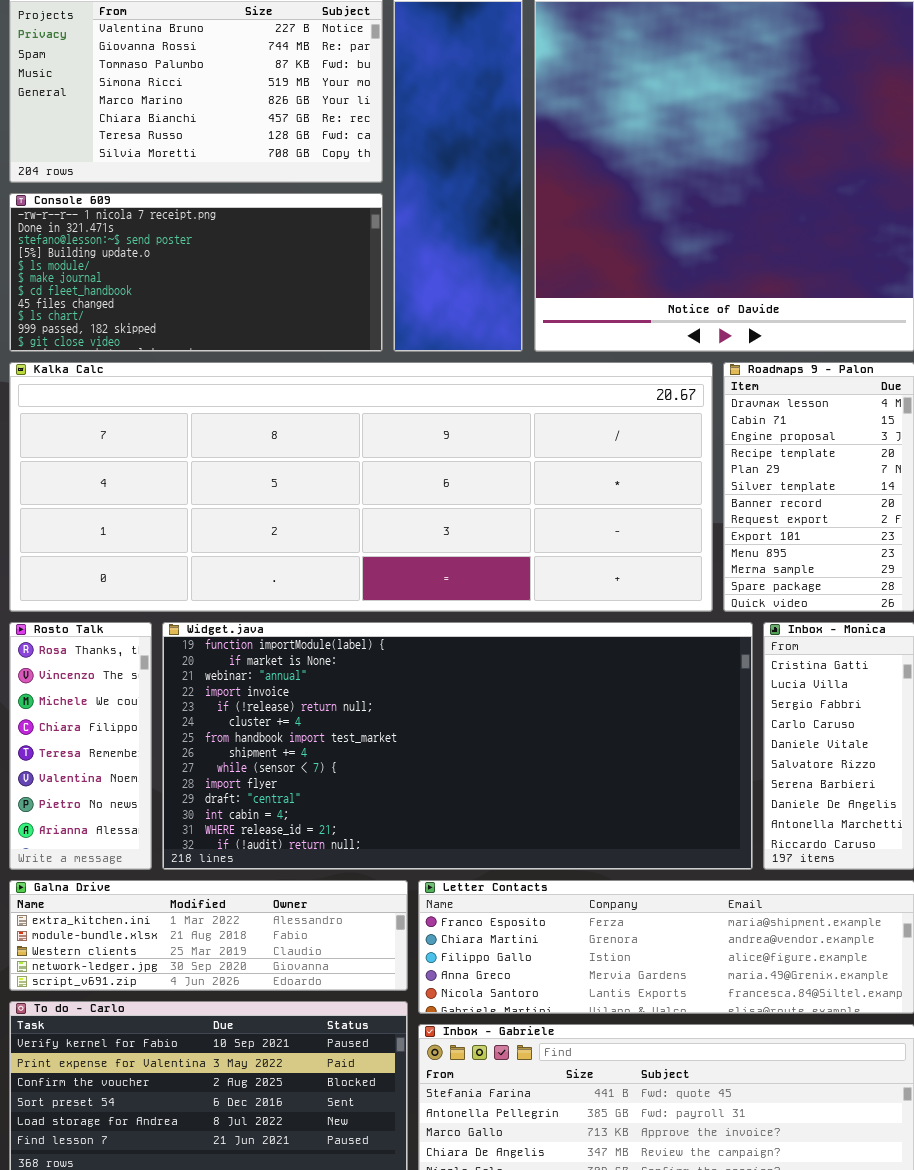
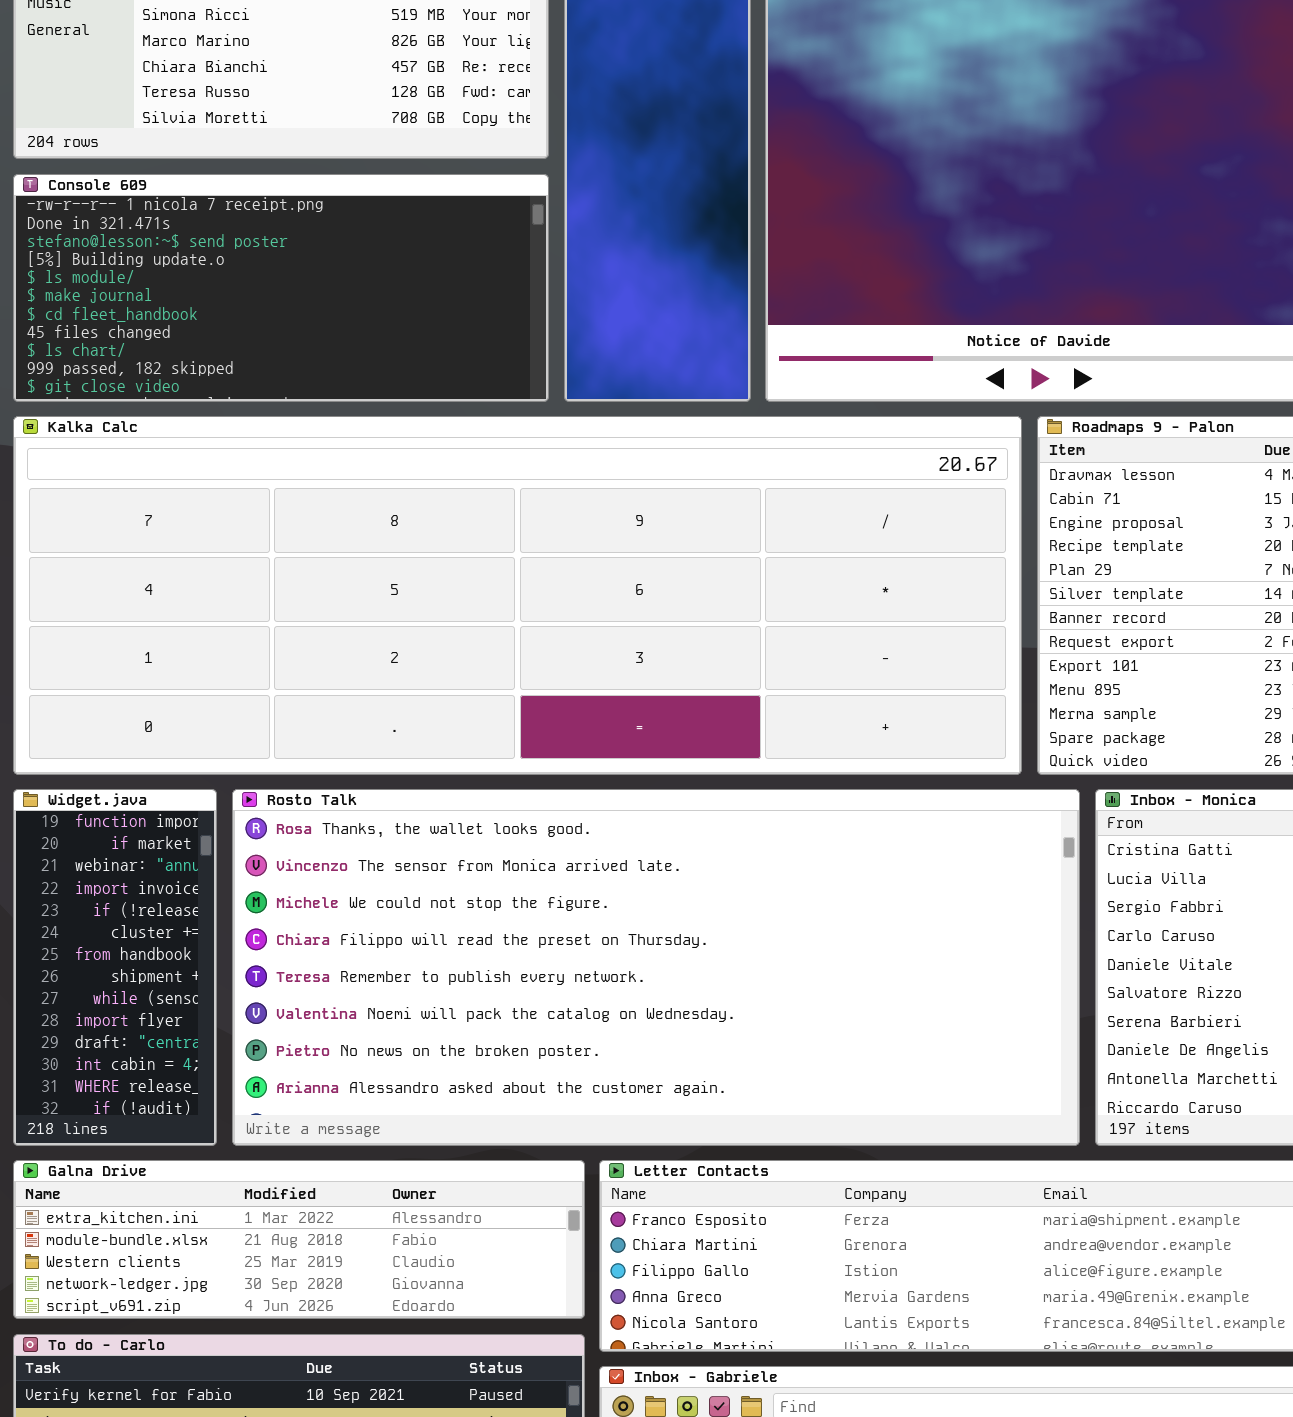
Rosto Talk: [9,622,152,870] -> [232,789,1080,1146], moved, resized
Widget.java: [162,622,753,870] -> [13,789,217,1146], moved, resized

